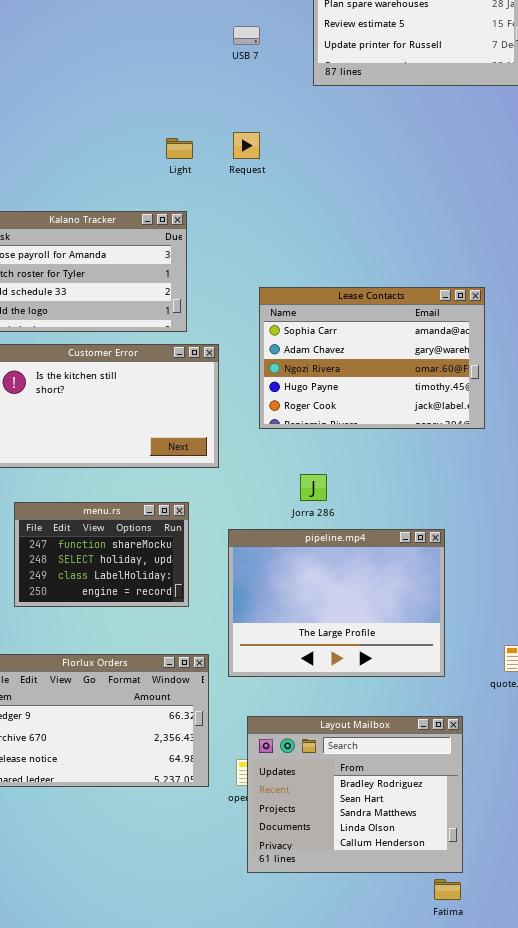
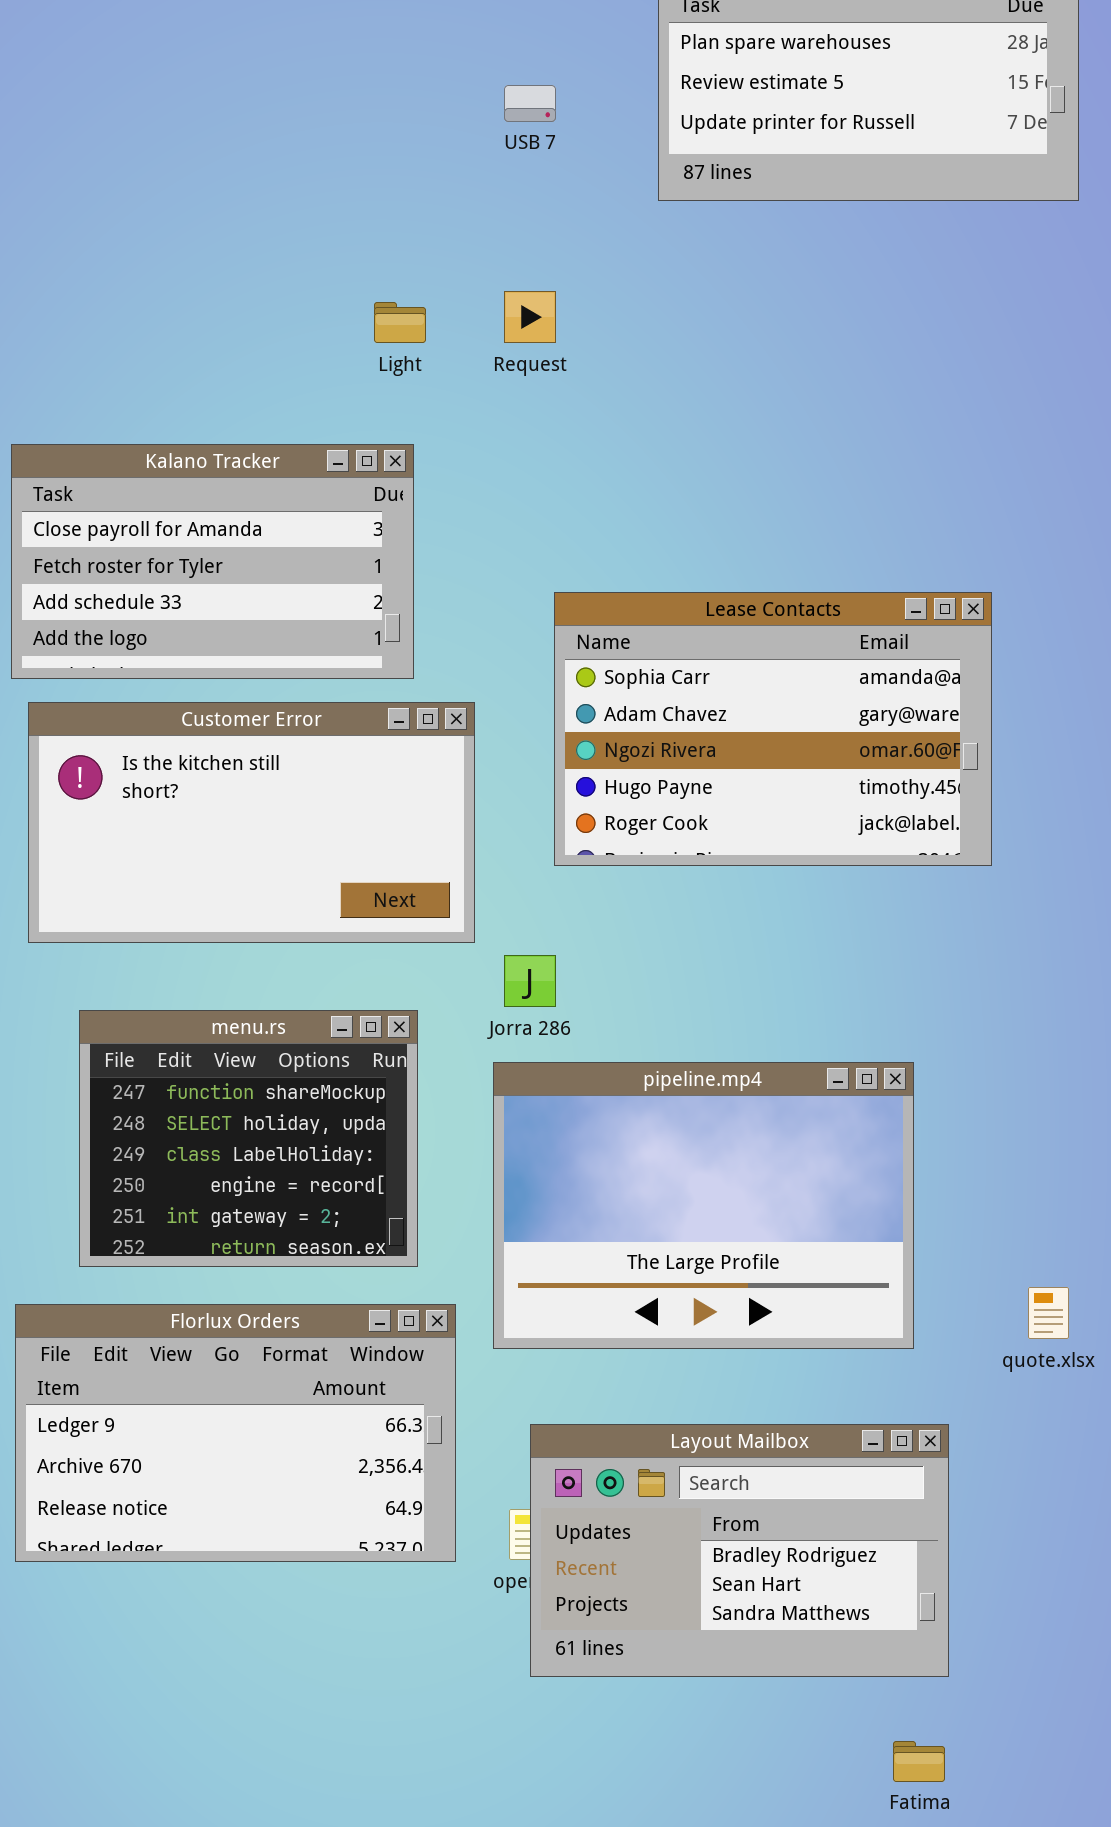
Jorra 286: [300,474,327,501] -> [504,955,556,1007], moved
menu.rs: [14,502,189,607] -> [79,1010,418,1267], resized
Layout Mailbox: [247,716,463,873] -> [530,1424,949,1677], resized

